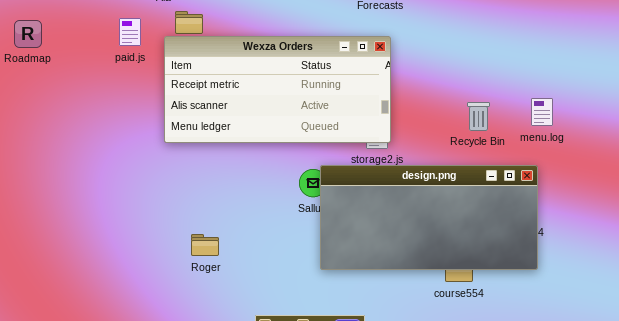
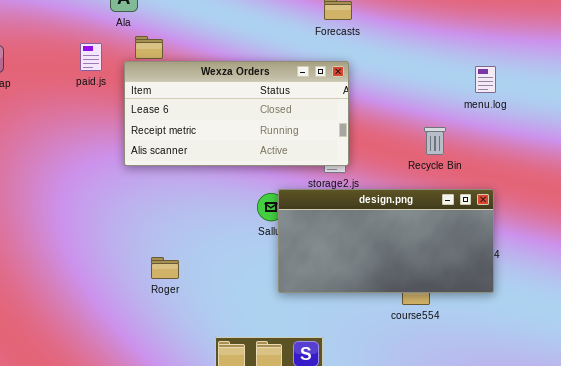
Wexza Orders: [164,36,391,143] -> [124,61,349,166], scrolled up 1 row
menu.log: [531,98,553,126] -> [475,66,496,93], moved

